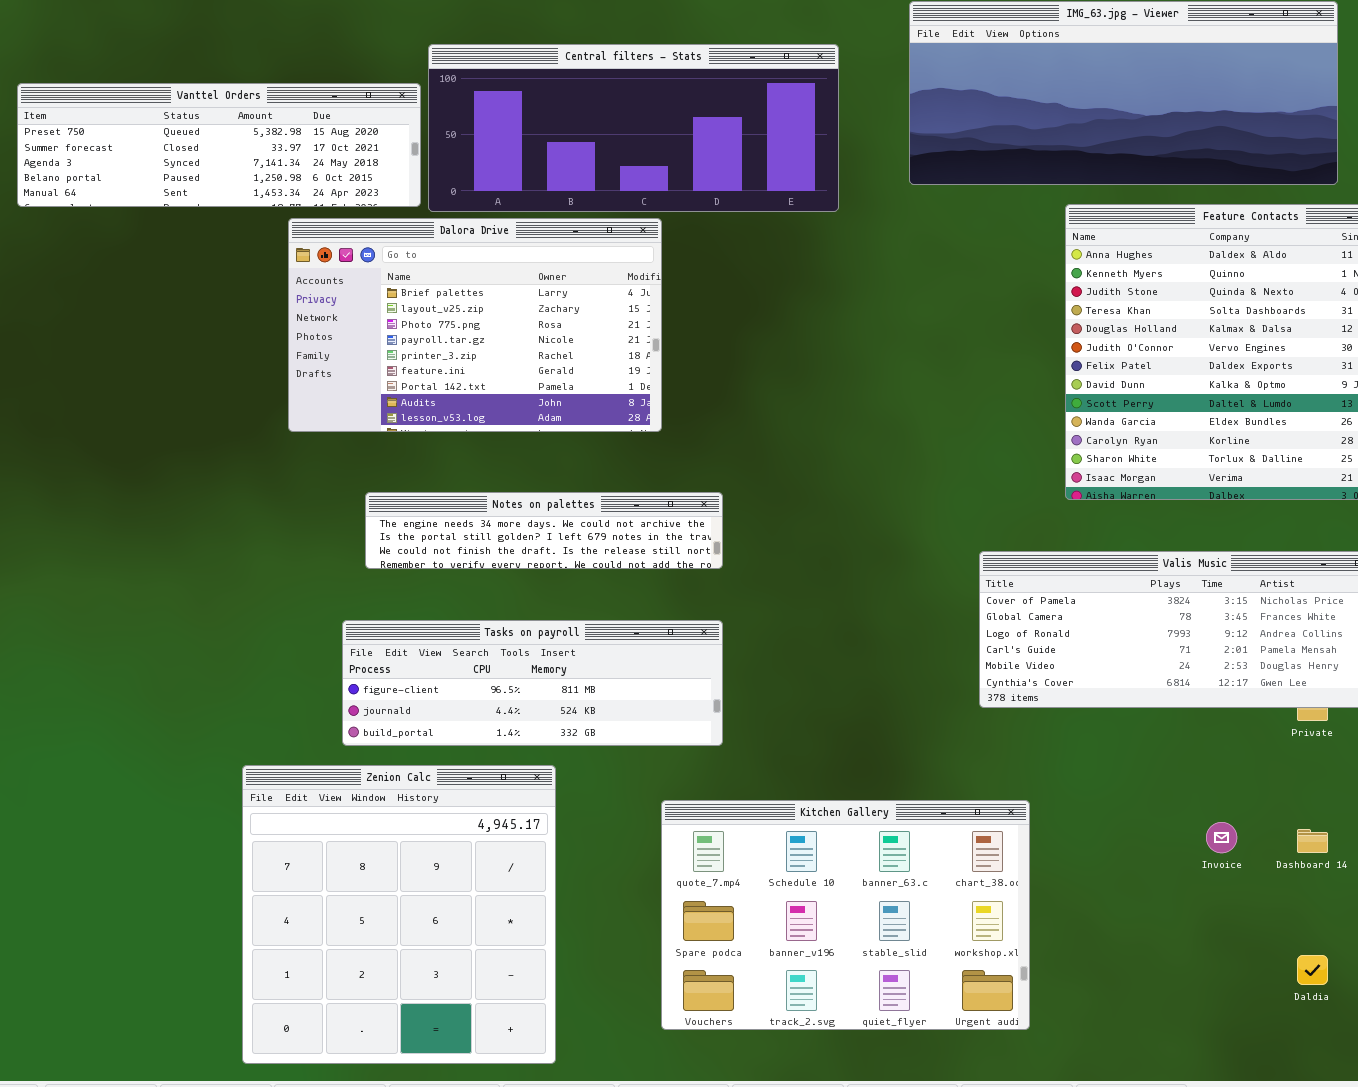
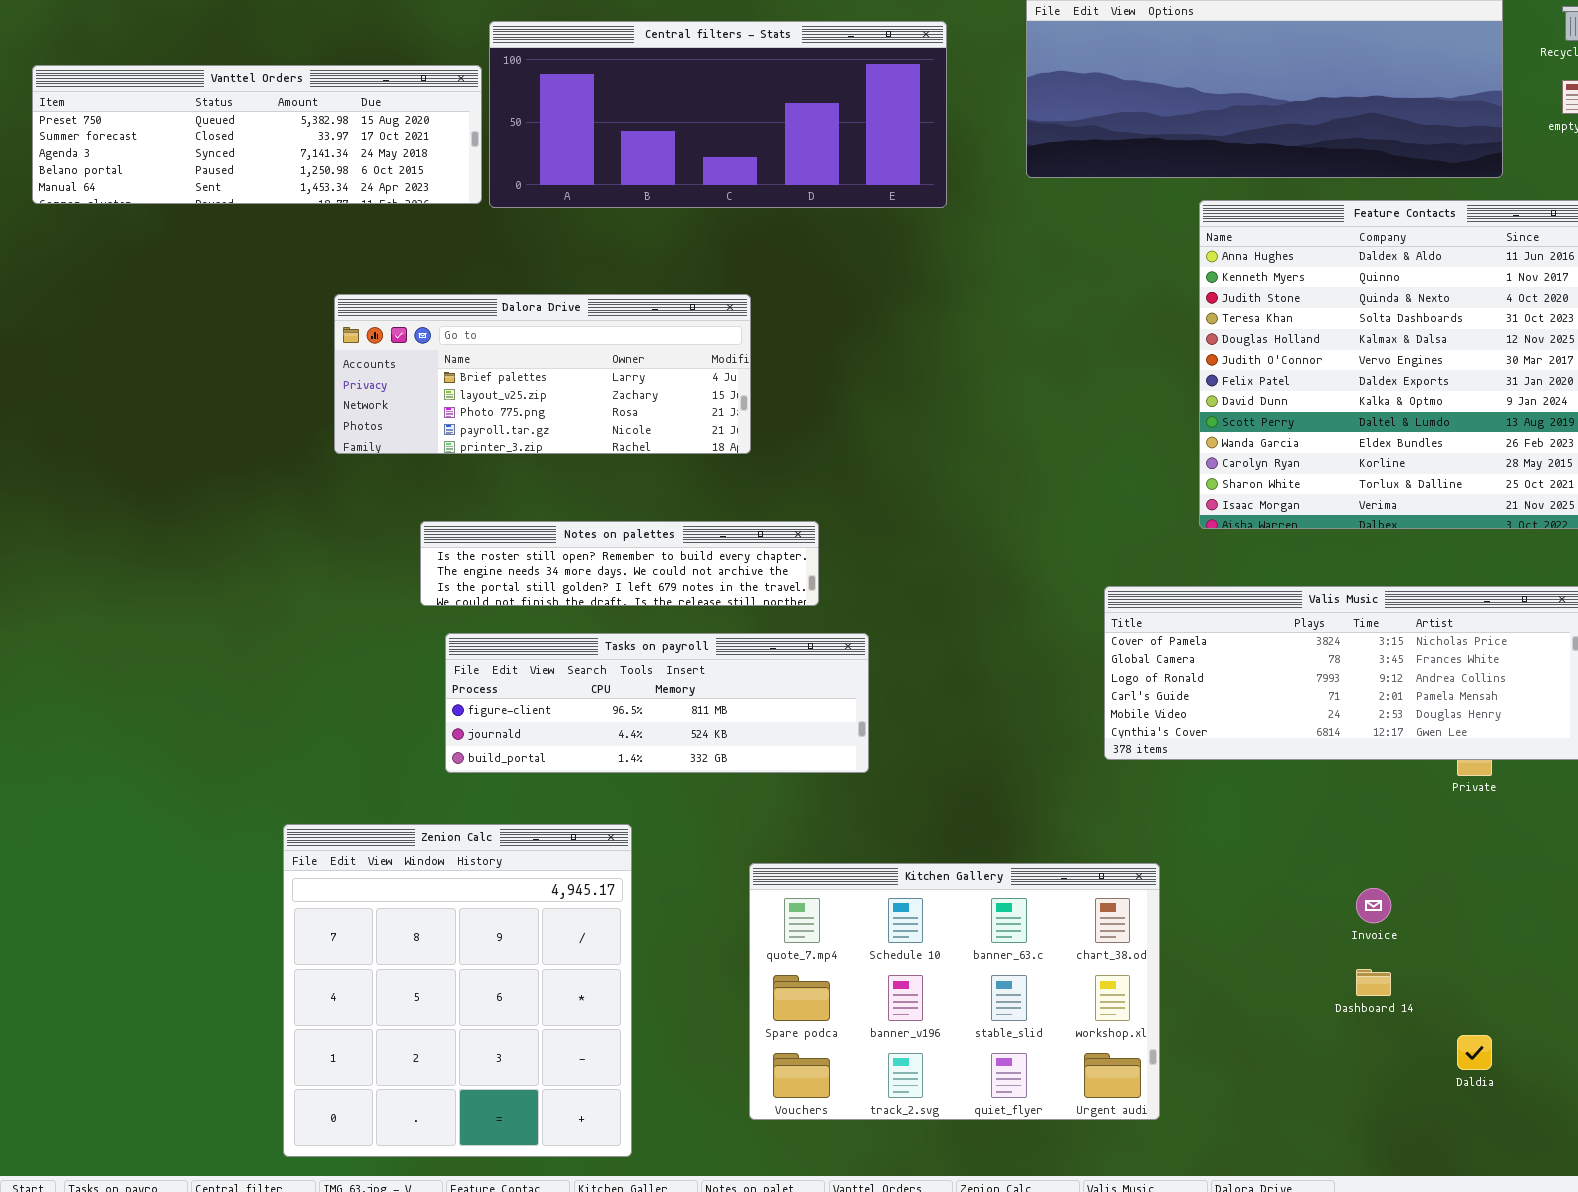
Dalora Drive: [288,218,662,432] -> [334,294,751,454], resized
Notes on palettes: [365,492,723,569] -> [420,521,819,606], scrolled up 1 row
Tasks on payroll: [342,620,723,746] -> [445,633,869,773], moved
Dashboard 14: [1297,829,1328,853] -> [1356,969,1391,996], moved

